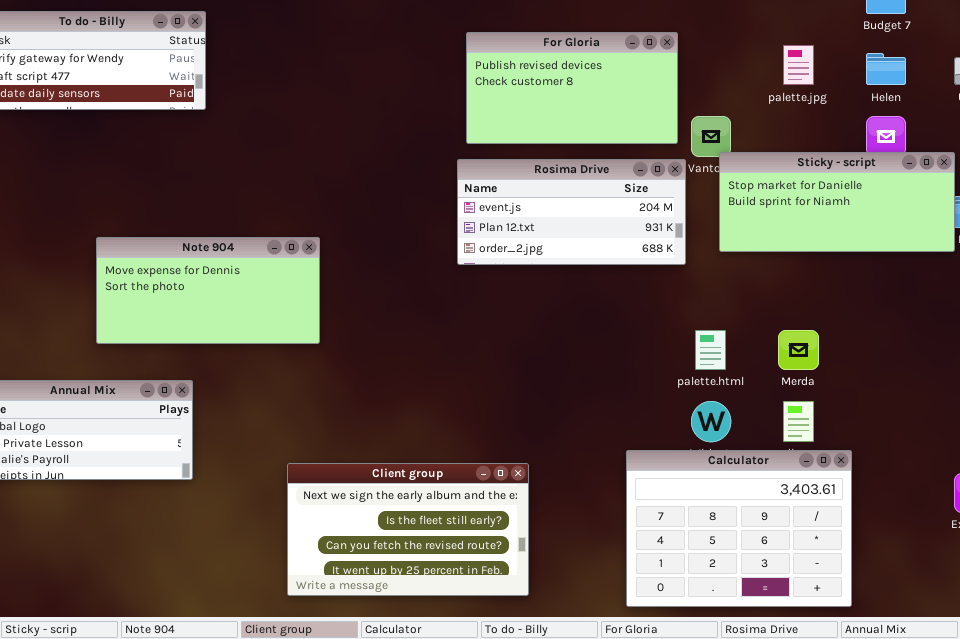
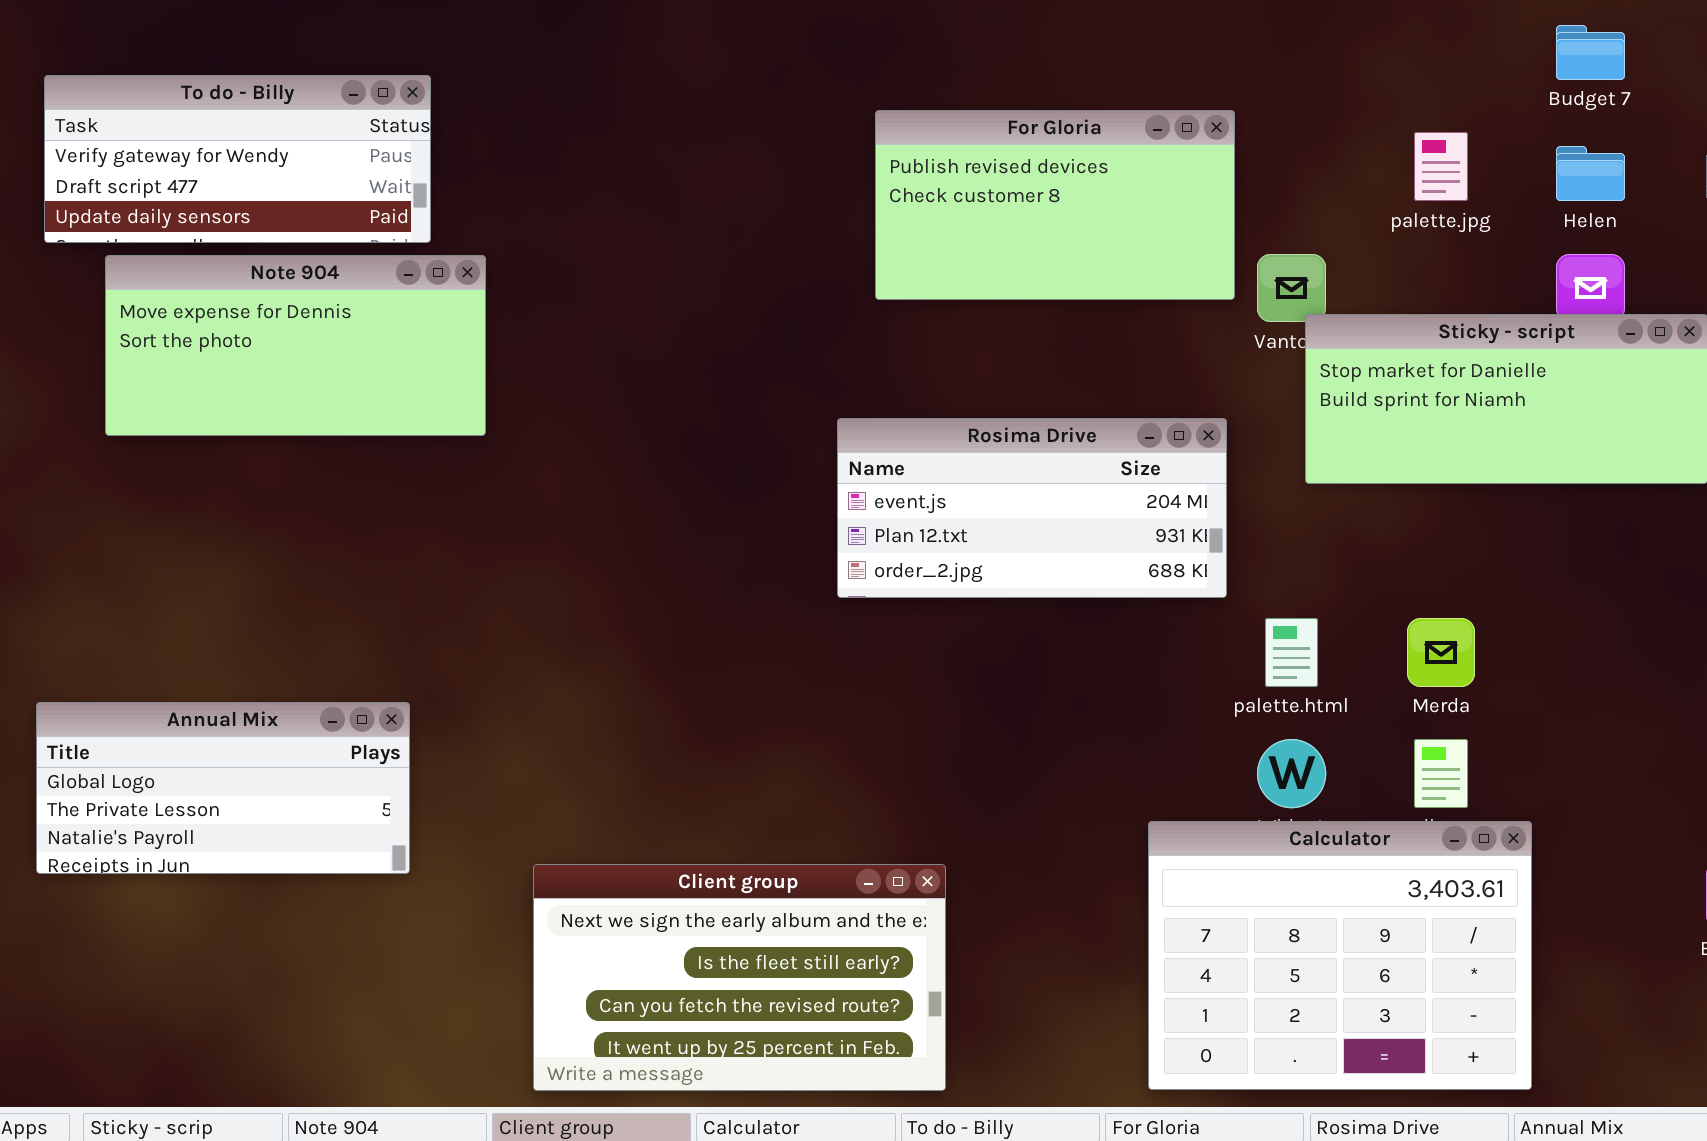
Rosima Drive: [457,159,686,265] -> [837,418,1227,598], moved
Note 904: [96,237,320,344] -> [105,255,486,436], moved
Client group: [287,463,529,596] -> [533,864,946,1091], moved

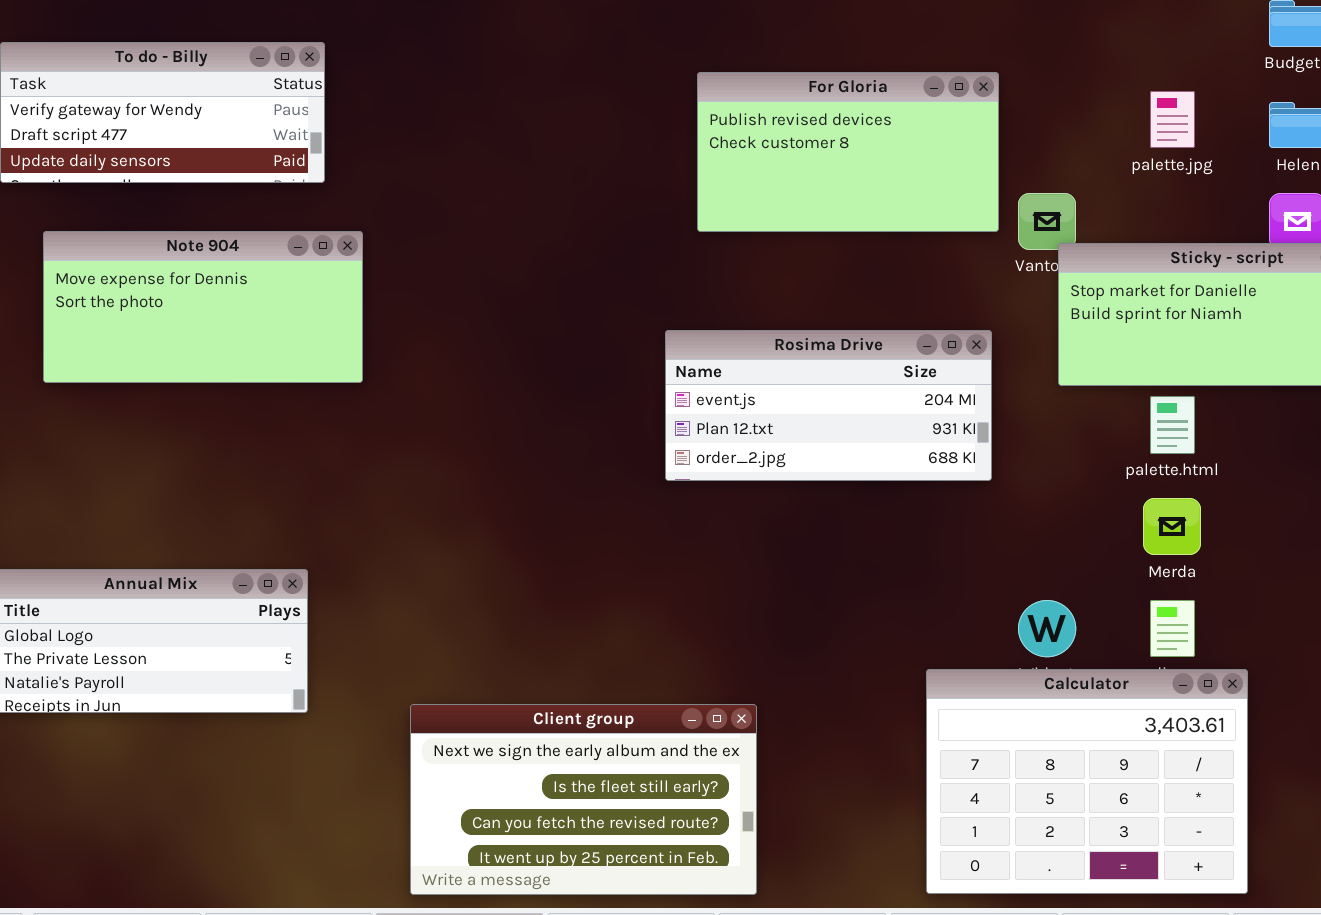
Note 904: [105,255,486,436] -> [43,231,363,383], moved
palette.html: [1265,618,1318,687] -> [1150,396,1195,454], moved

